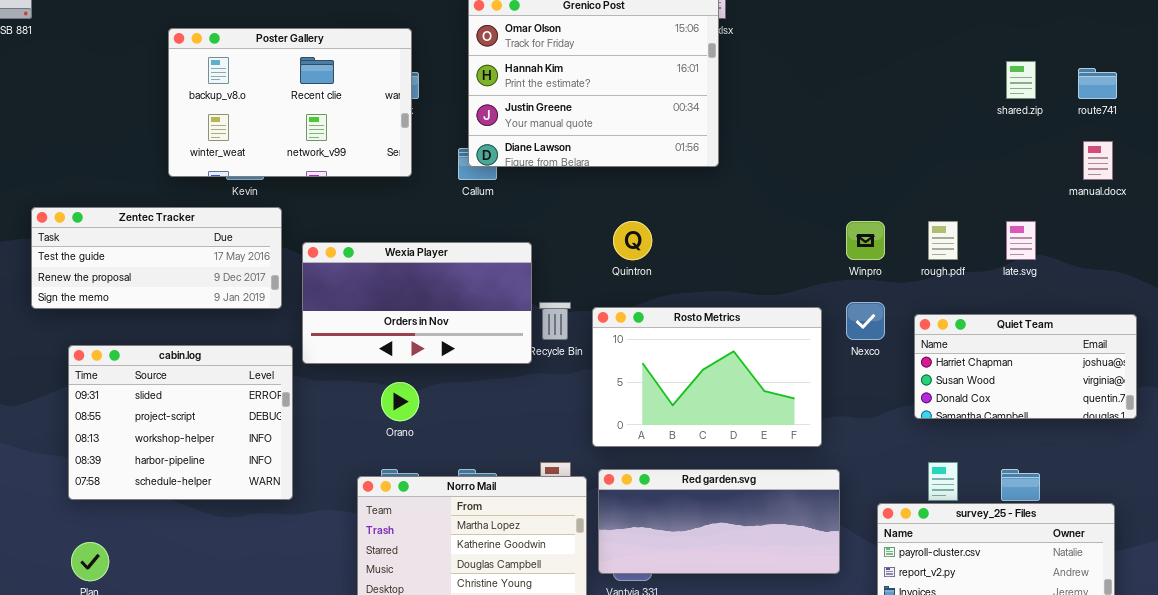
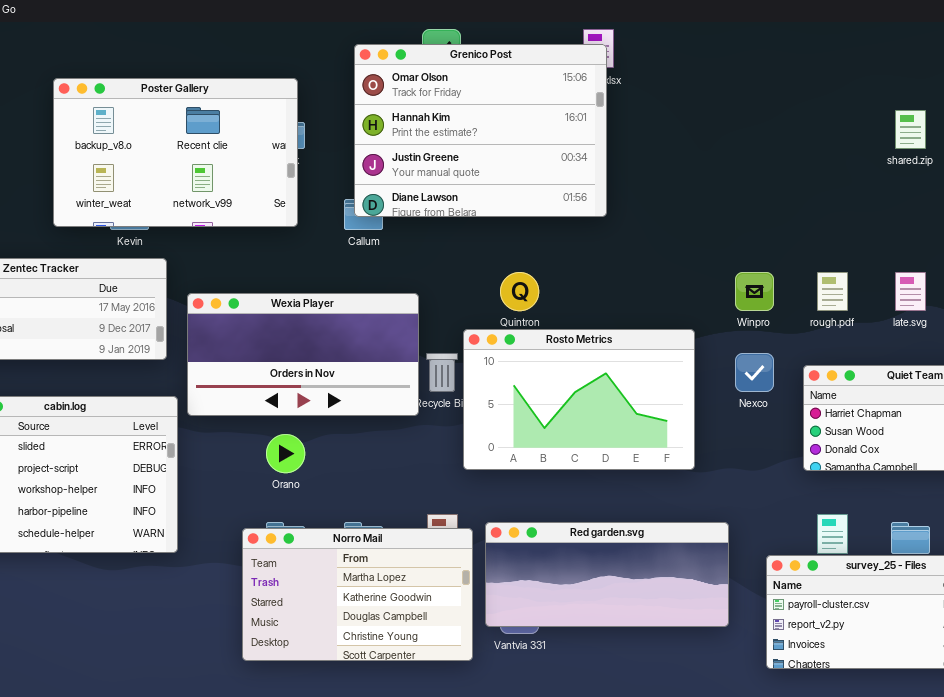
Rosto Metrics: [592,307,822,447] -> [463,329,695,470], moved

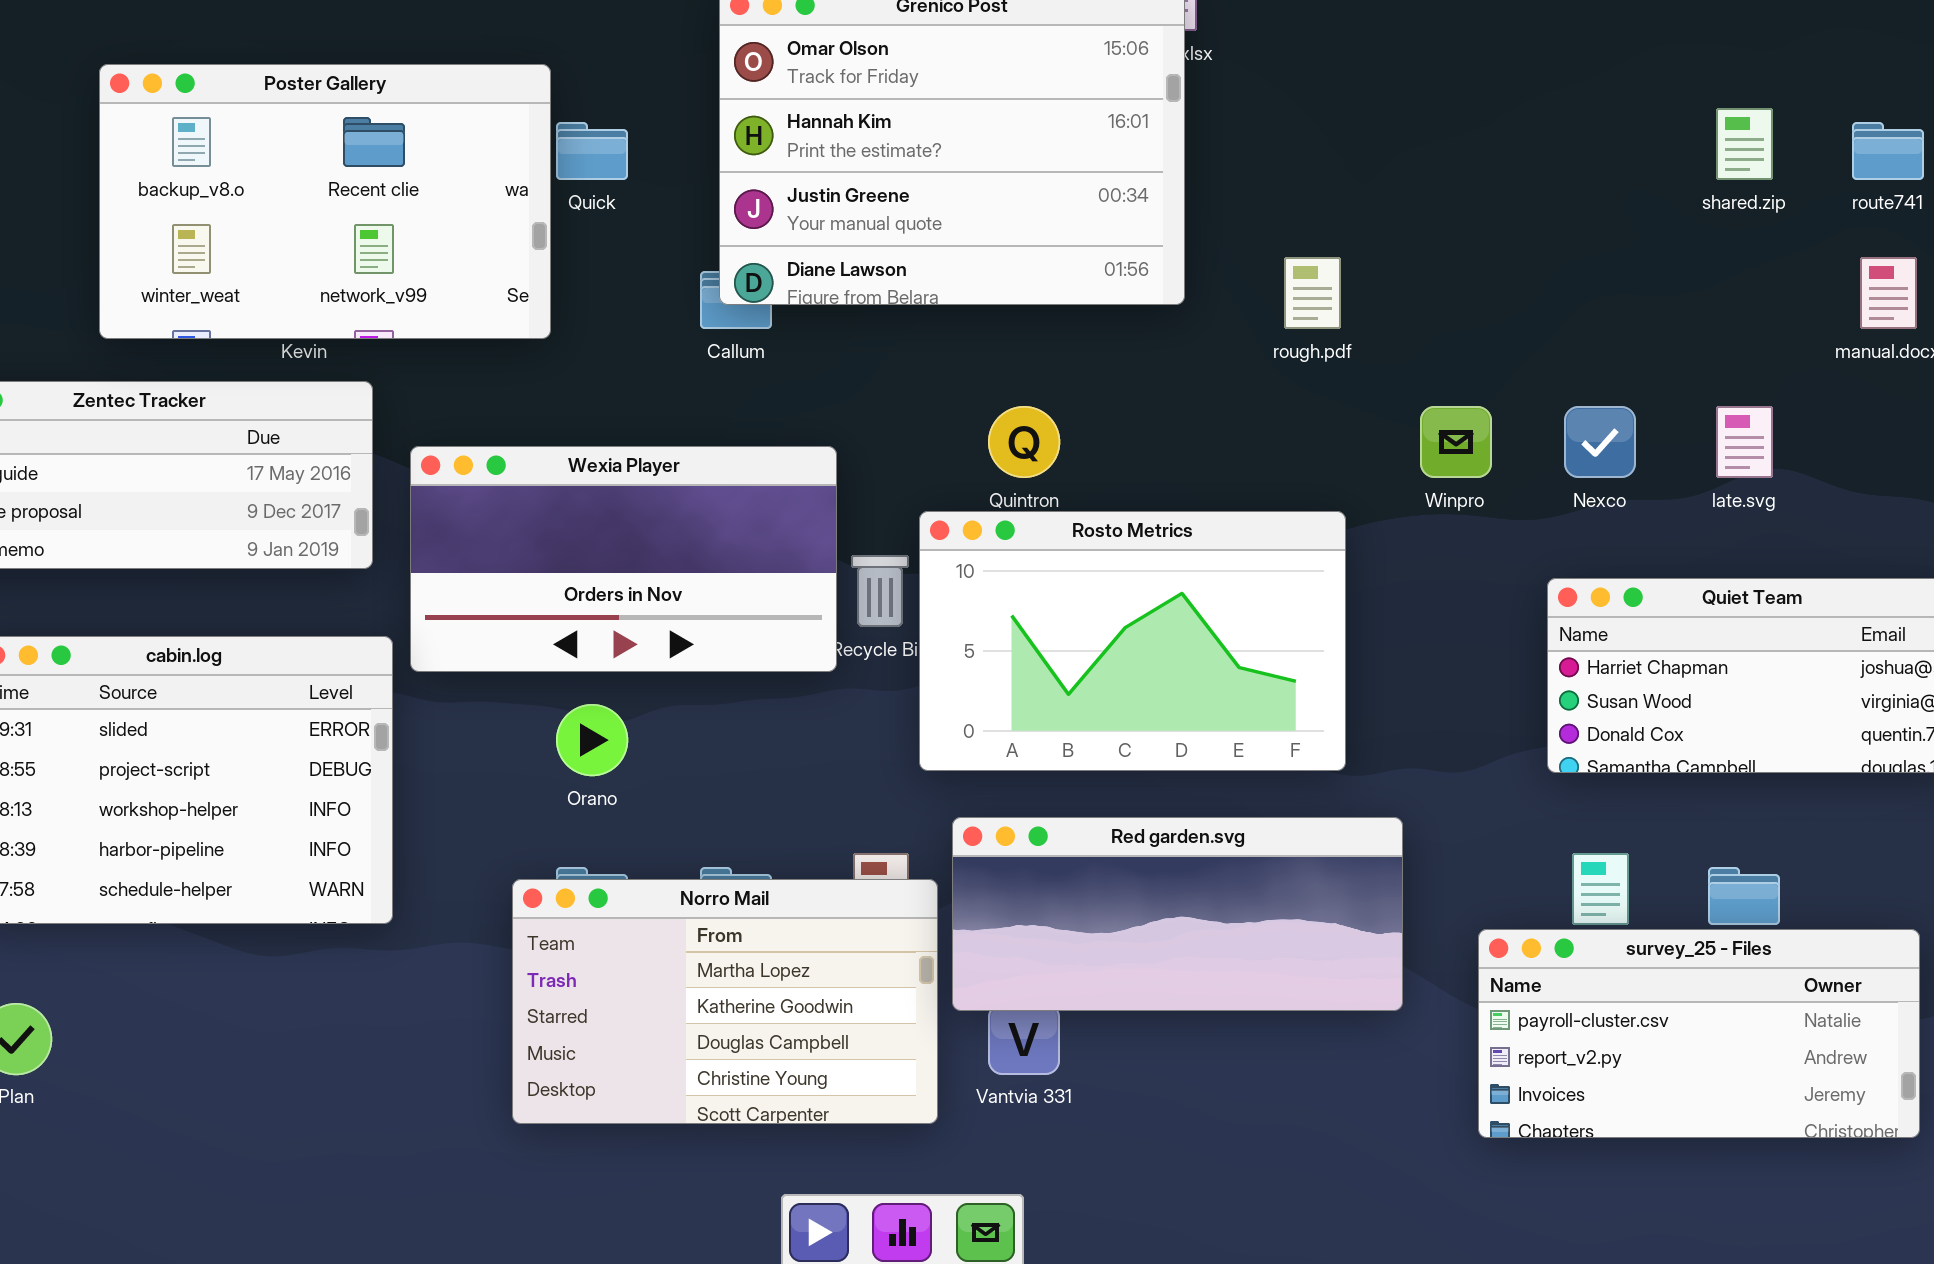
Poster Gallery: [53,78,298,227] -> [99,64,551,339], moved
rough.pdf: [817,272,848,311] -> [1284,257,1341,329], moved
Nexco: [735,353,774,392] -> [1564,406,1636,478], moved
Red garden.svg: [485,522,729,627] -> [952,817,1403,1011], moved

